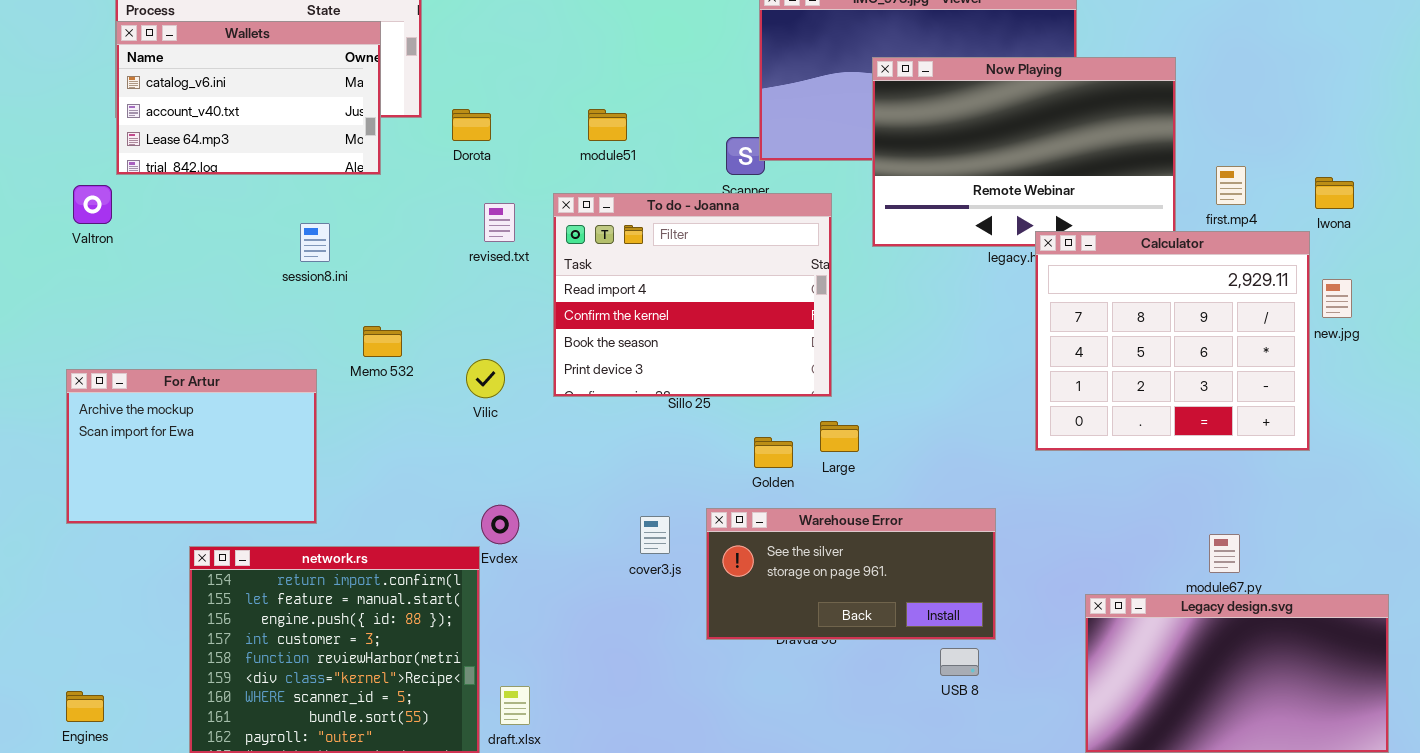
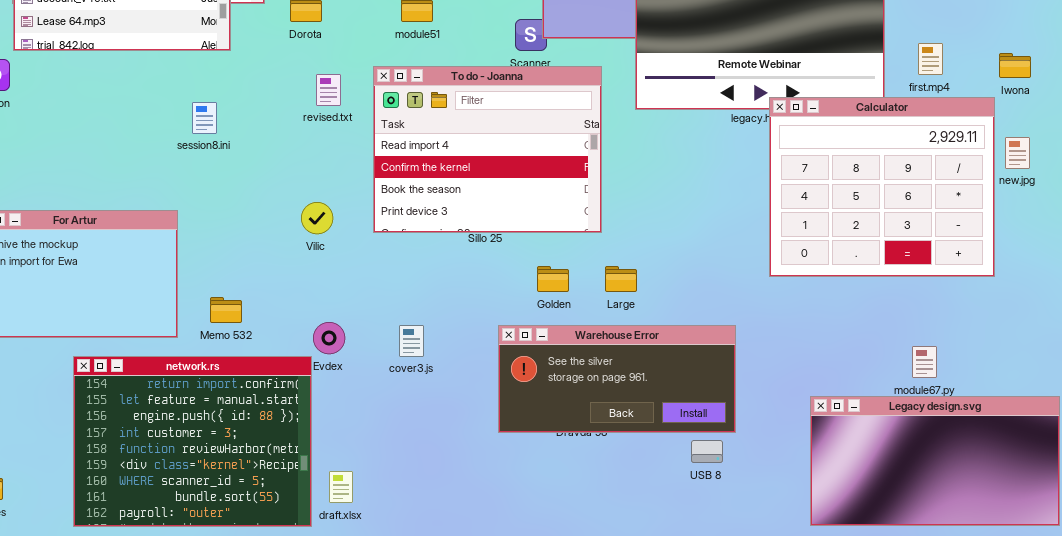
session8.ini: [300,223,330,262] -> [192,102,217,134], moved
Memo 532: [363,326,402,357] -> [210,297,242,323], moved
Large: [820,421,859,452] -> [605,266,637,292], moved
cover3.js: [640,516,670,554] -> [399,325,424,357], moved

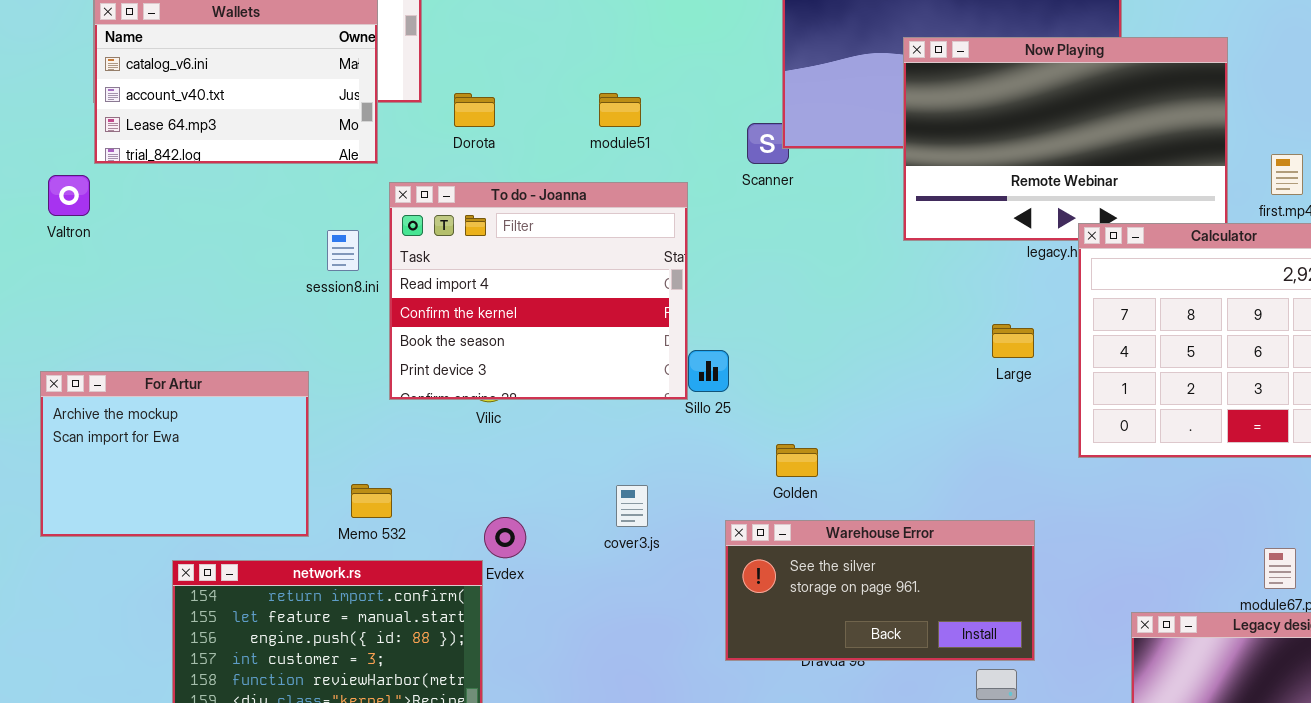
To do - Joanna: [373,66,602,233] -> [389,182,688,400], moved
Large: [605,266,637,292] -> [992,324,1034,358], moved
cover3.js: [399,325,424,357] -> [616,485,648,527], moved

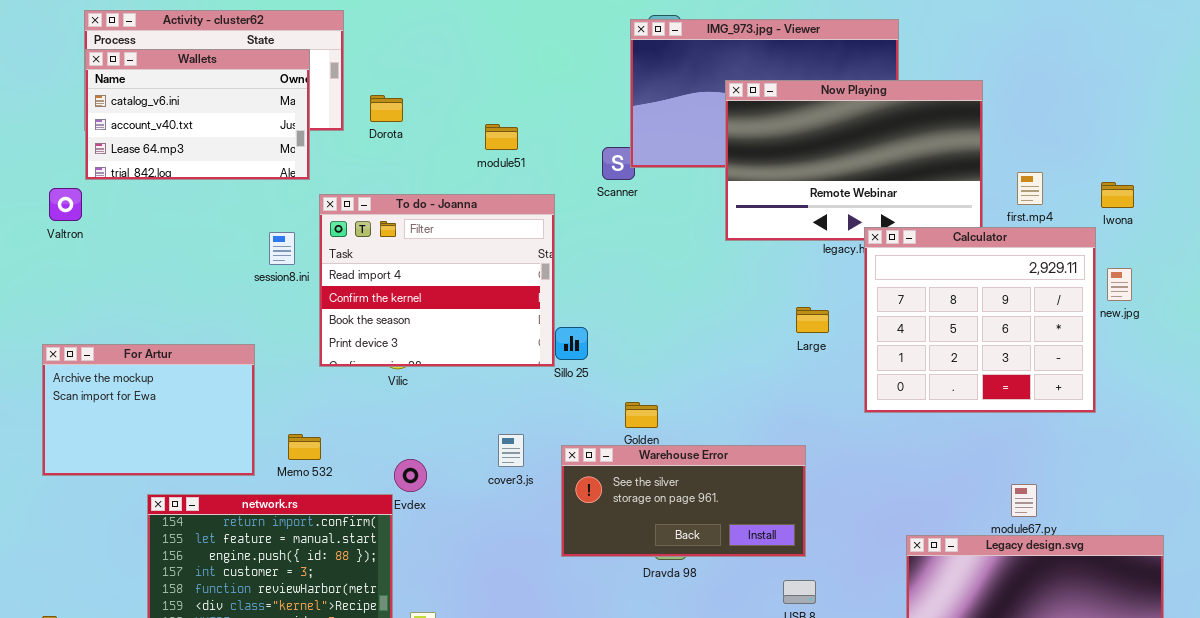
Dorota: [454,93,495,127] -> [370,95,403,122], moved
Warehouse Error: [725,520,1035,661] -> [561,445,806,557], moved

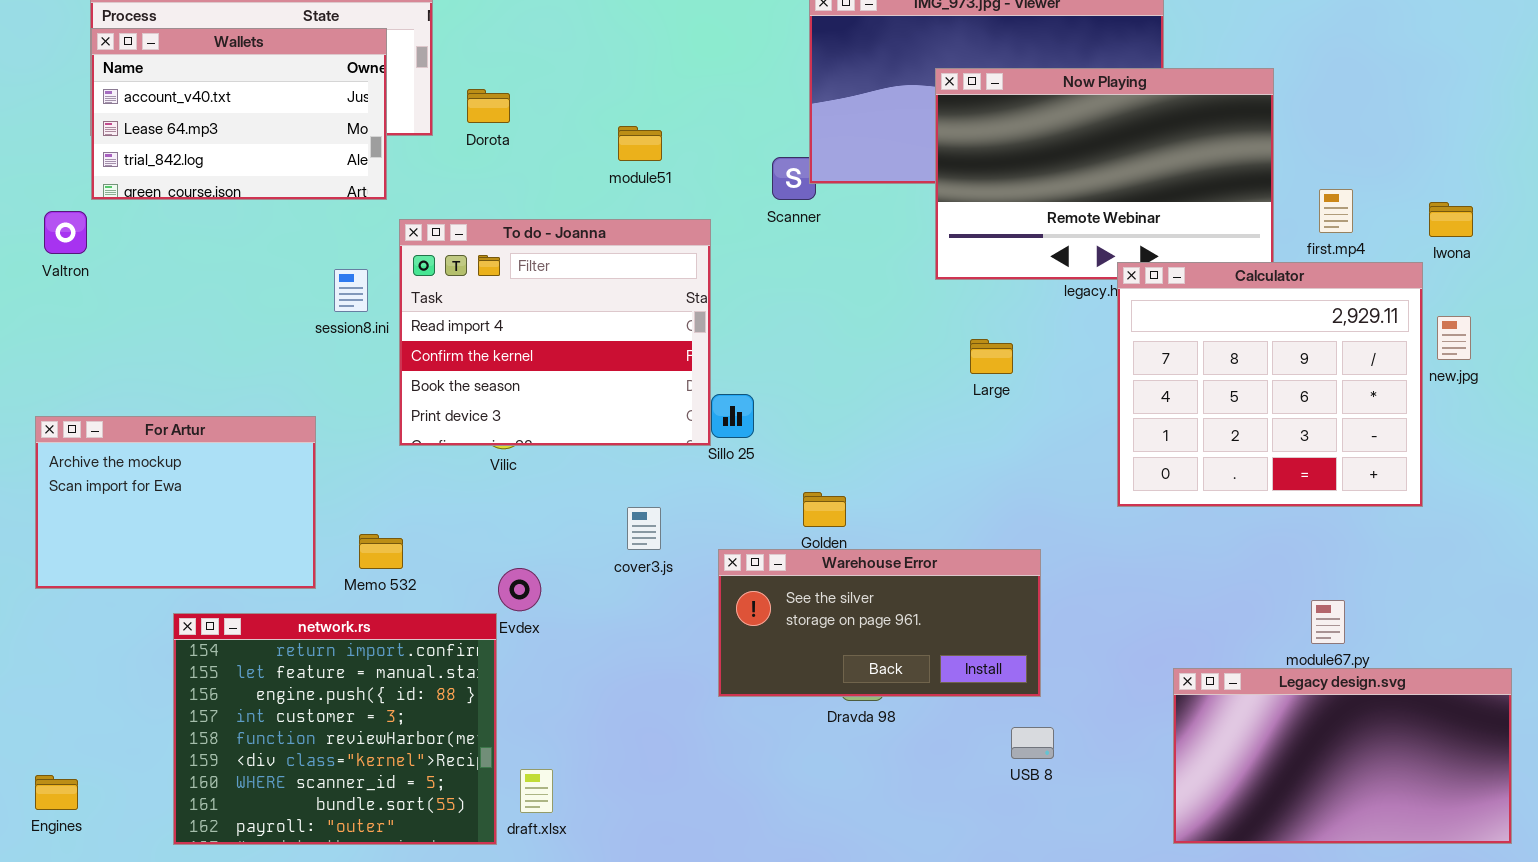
Wallets: [85,49,310,180] -> [91,28,387,200], scrolled down 1 row
Large: [796,307,829,333] -> [970,339,1013,374], moved
cover3.js: [498,434,524,467] -> [627,507,661,550], moved

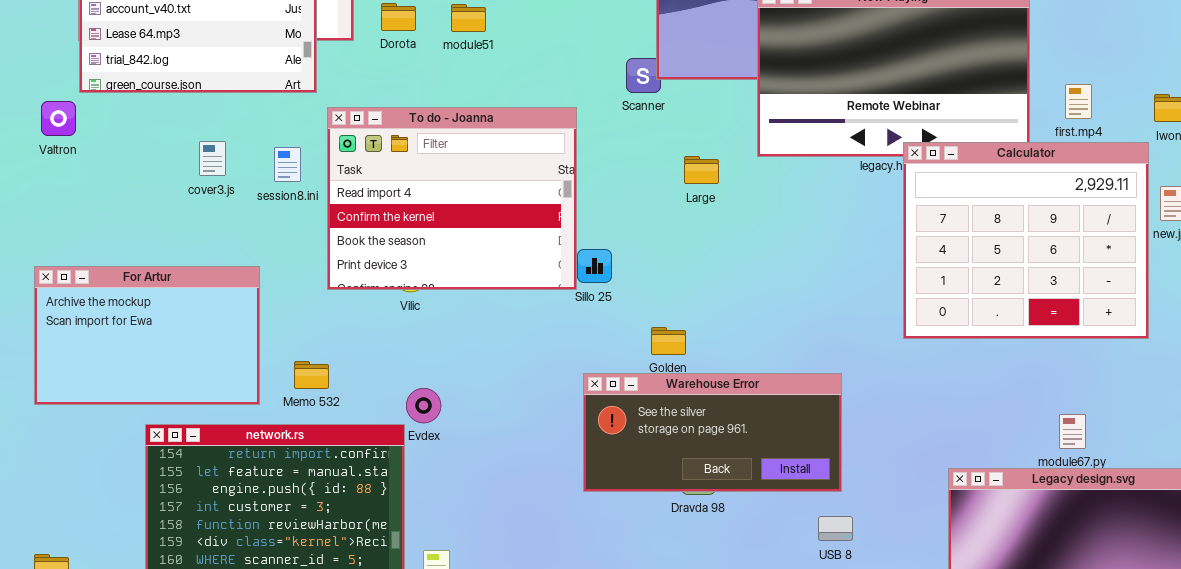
module51: [618,126,662,161] -> [451,4,486,32], moved
Large: [970,339,1013,374] -> [684,156,719,184], moved
cover3.js: [627,507,661,550] -> [199,141,226,176], moved

